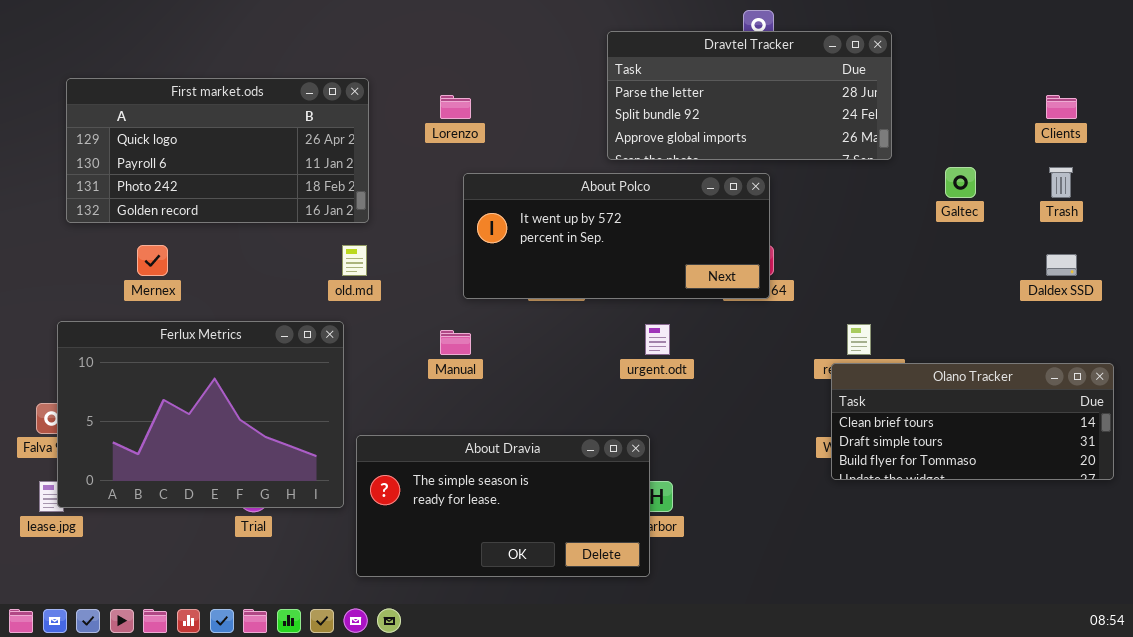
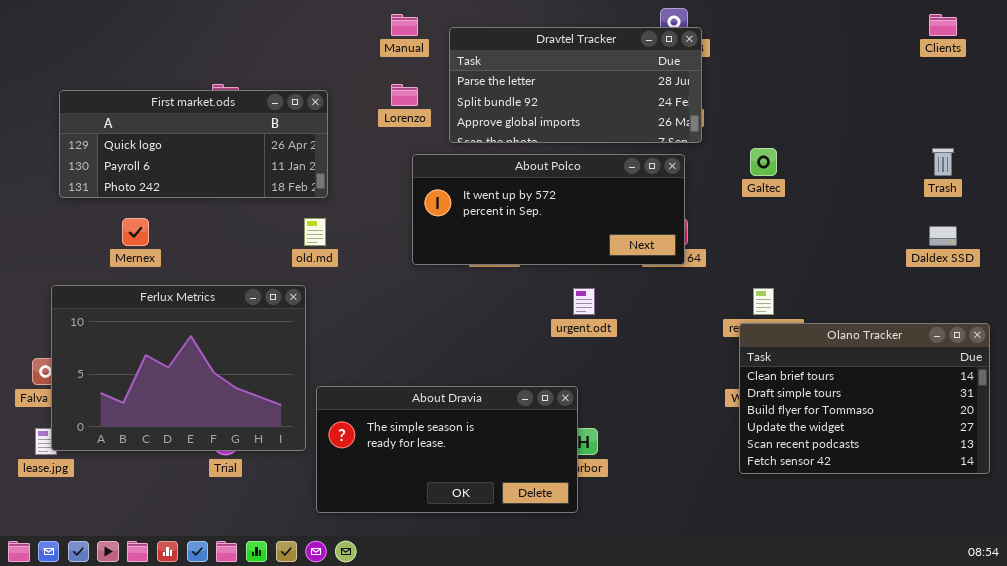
Dravtel Tracker: [607,31,892,160] -> [449,27,702,143], moved
First market.ods: [66,78,369,223] -> [59,90,328,198], resized
Clients: [1046,95,1077,119] -> [929,14,957,36], moved
Galtec: [945,167,976,198] -> [750,148,777,176], moved
Manual: [440,330,471,355] -> [391,14,418,36], moved
Olano Tracker: [831,363,1114,480] -> [739,323,990,474], resized

